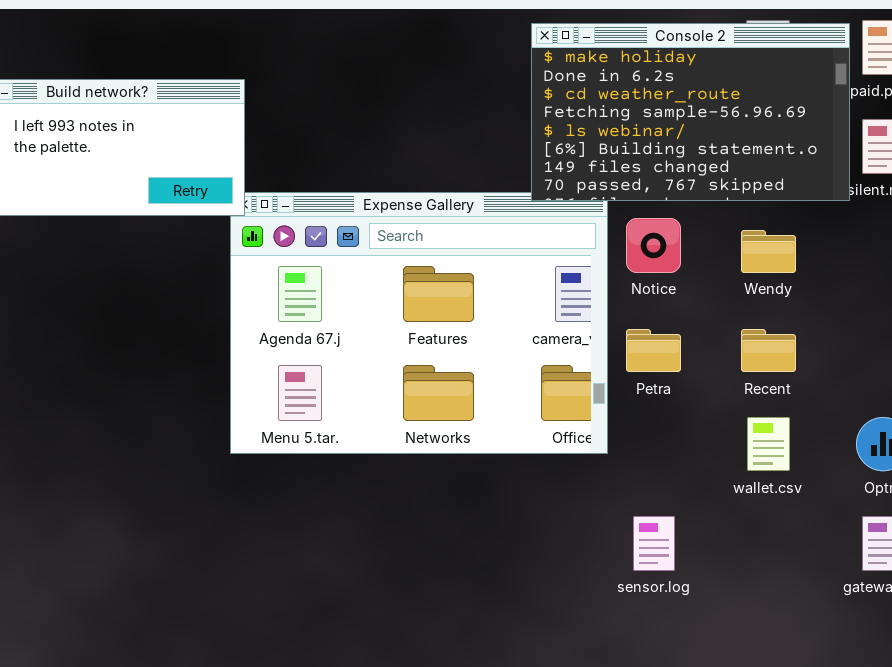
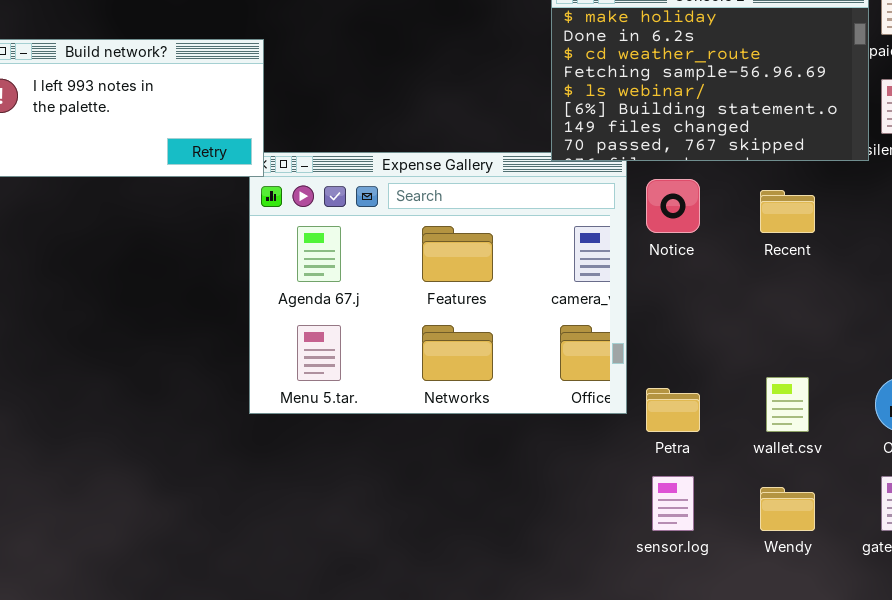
Wendy: [741,230,796,273] -> [760,487,815,531], moved
Petra: [626,329,681,372] -> [646,388,700,432], moved
Recent: [741,329,796,372] -> [760,190,815,233], moved

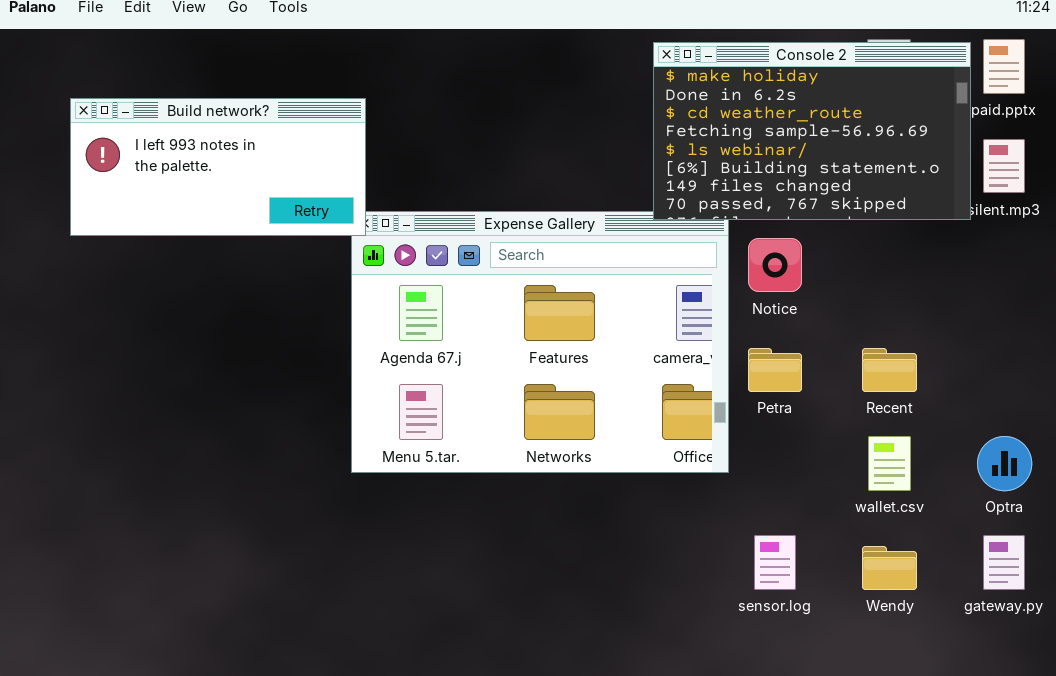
Recent: [760,190,815,233] -> [862,348,917,392], moved
Petra: [646,388,700,432] -> [748,348,802,392], moved

